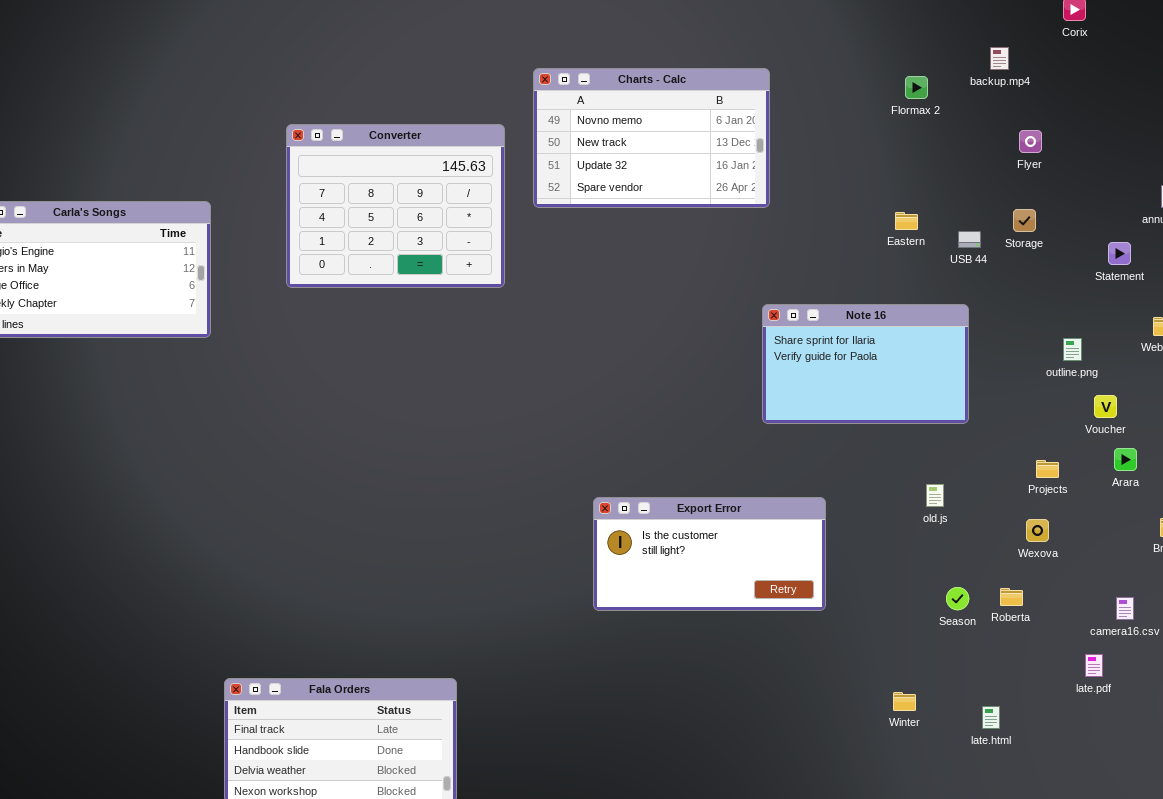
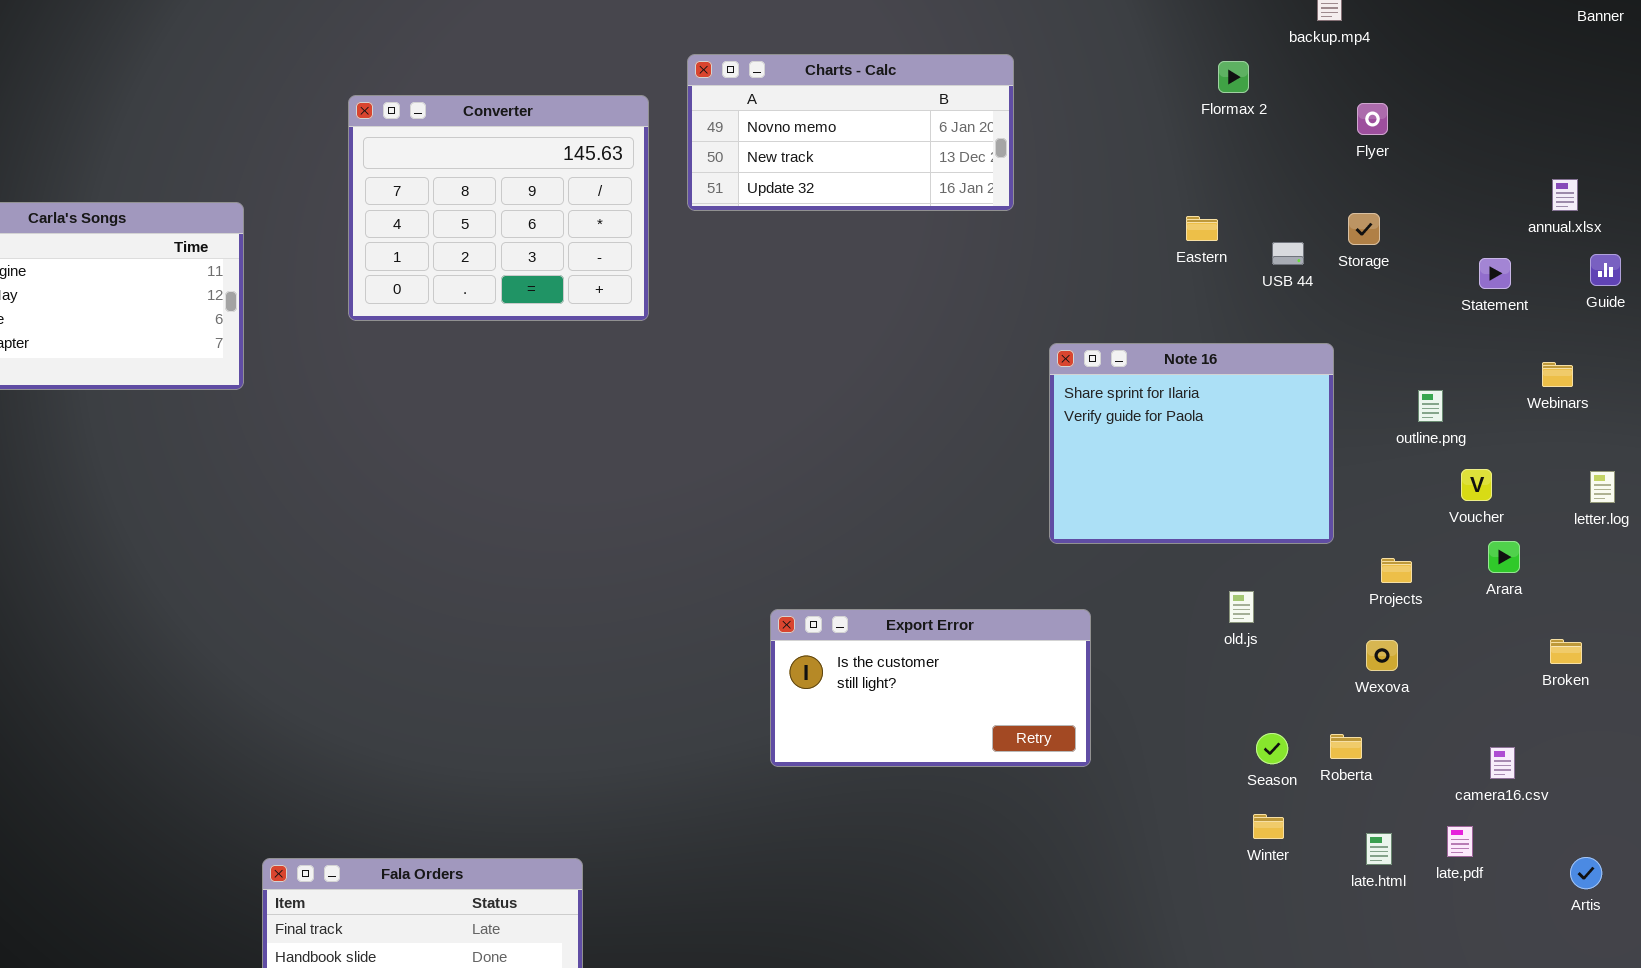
Charts - Calc: [533,68,770,208] -> [687,54,1014,211], resized
Flormax 2: [905,76,928,99] -> [1218,61,1249,93], moved
Note 16: [762,304,969,424] -> [1049,343,1334,544], moved, resized
Winter: [893,692,916,711] -> [1253,814,1284,839], moved
late.html: [982,706,1000,729] -> [1366,833,1392,865], moved

